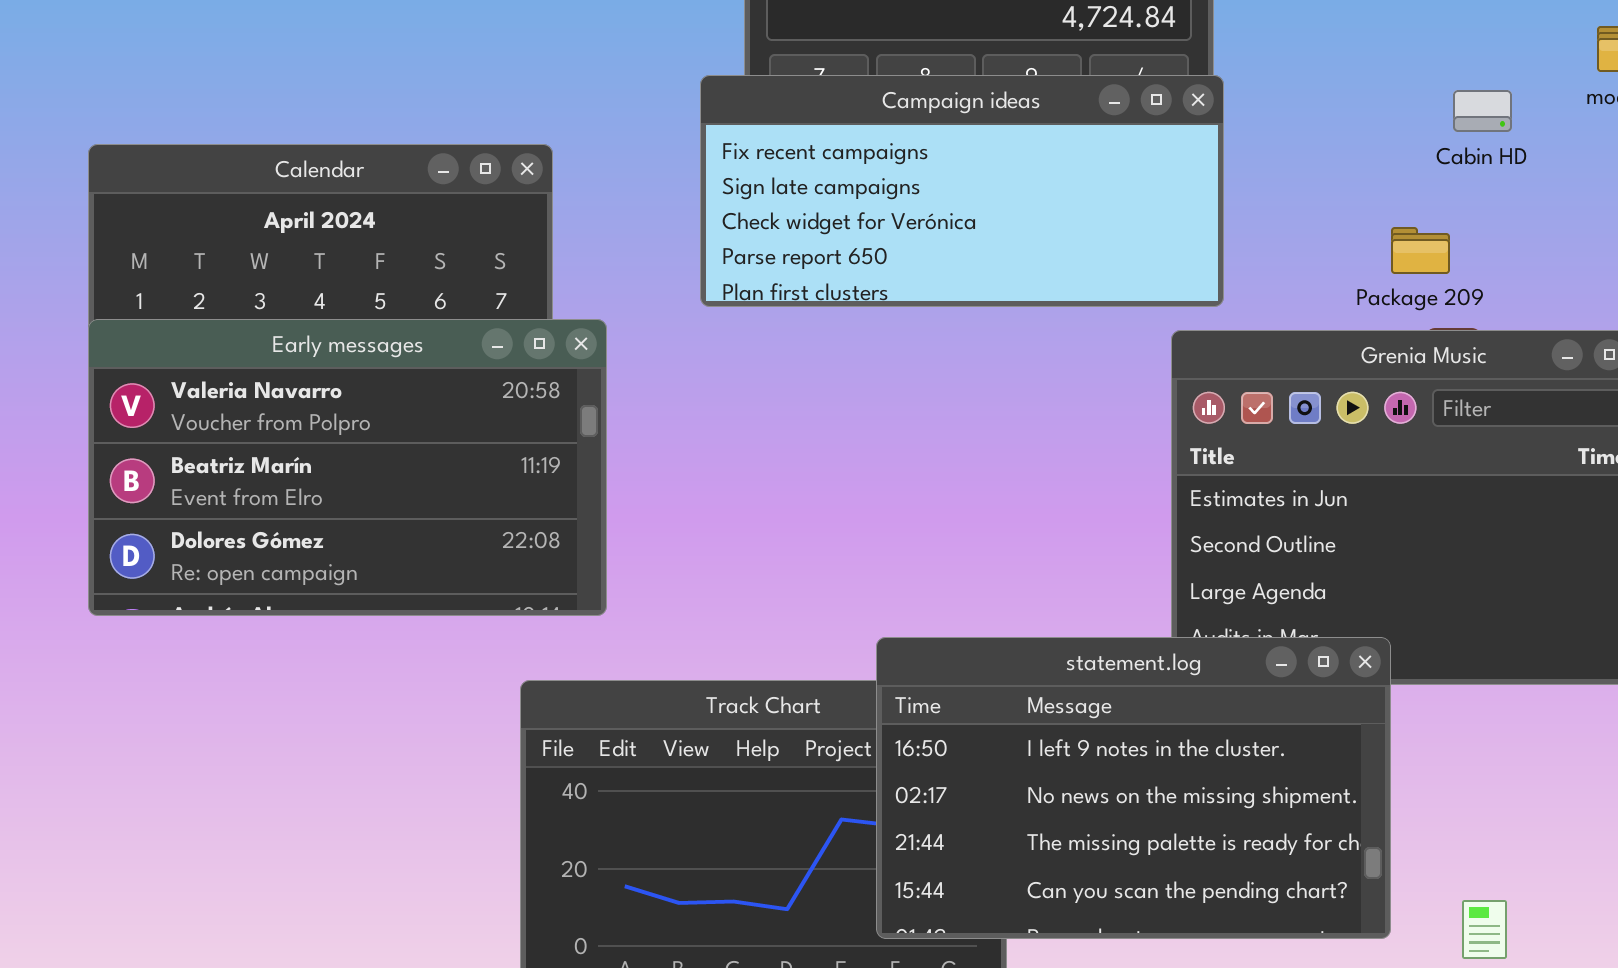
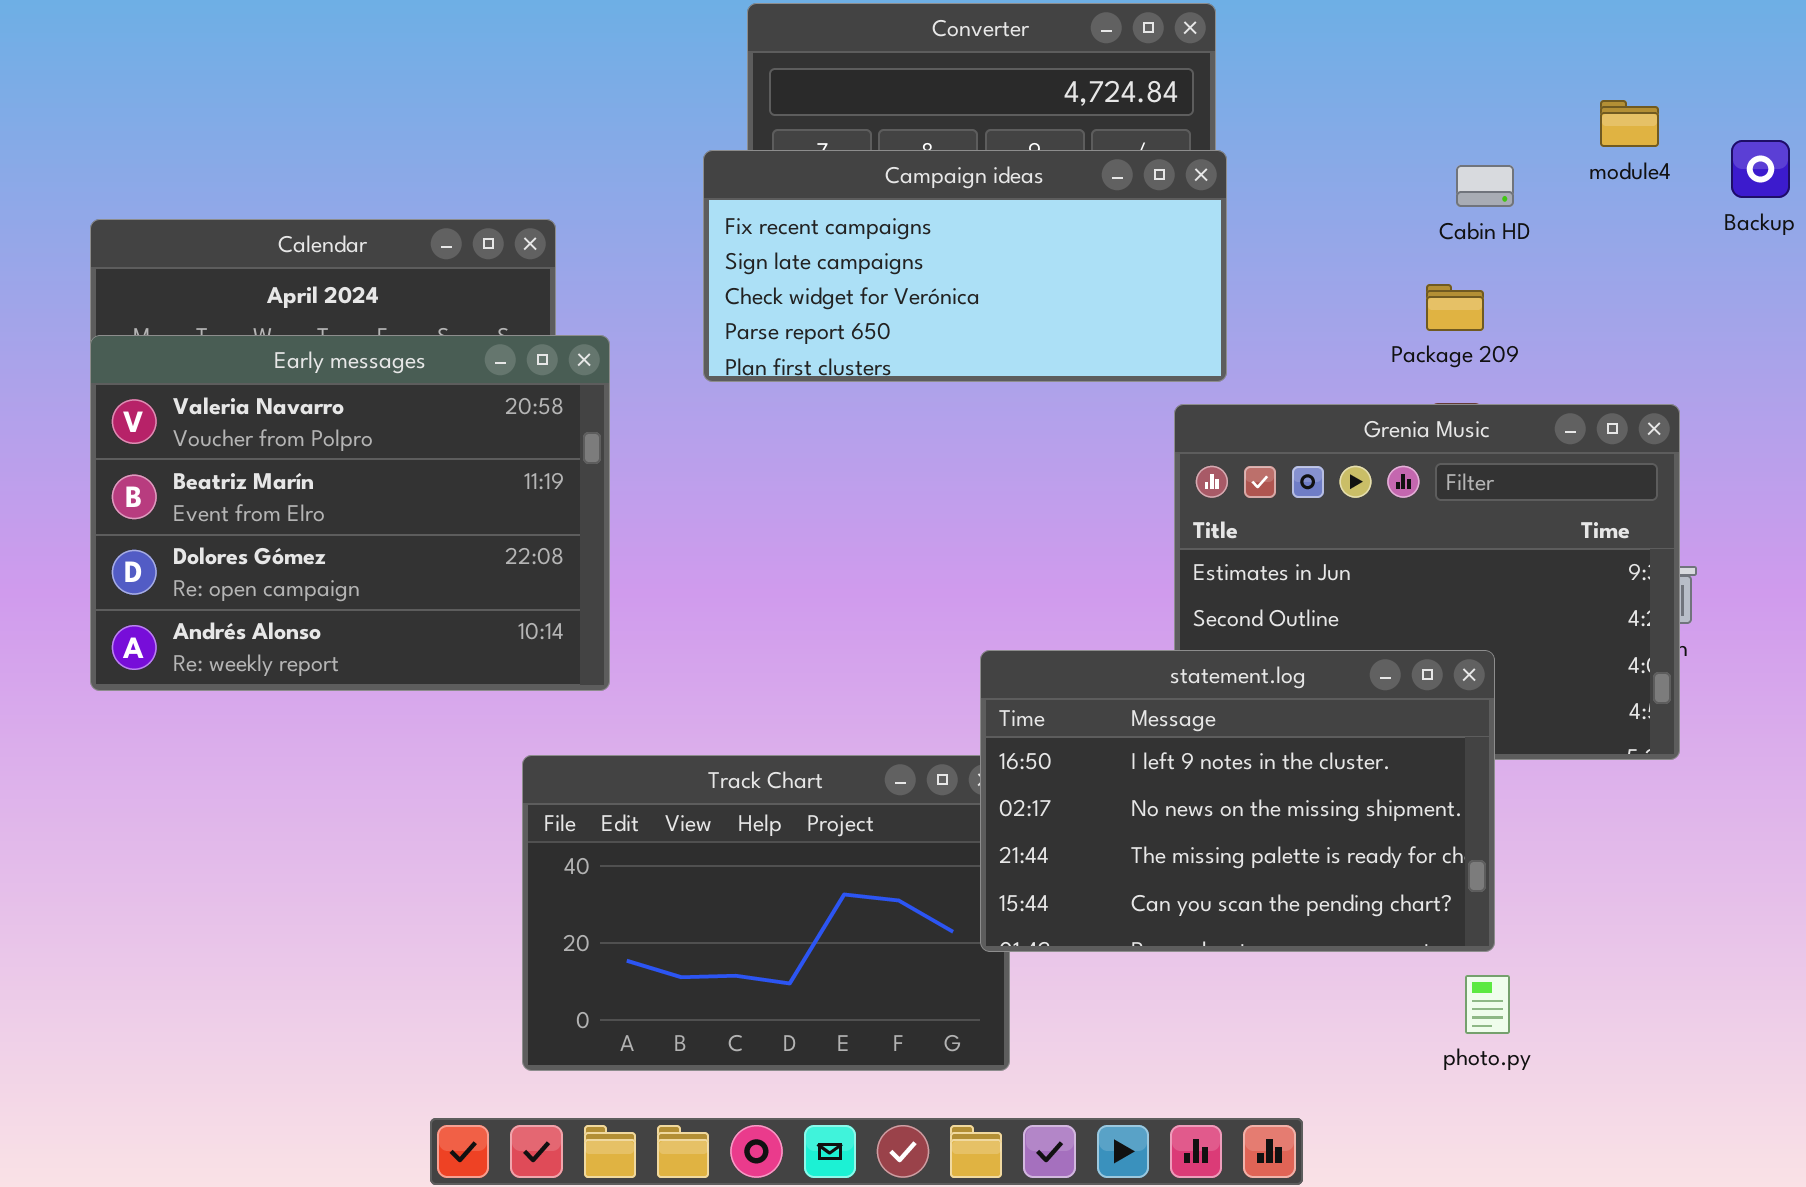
Package 209: [1391,227,1450,274] -> [1426,284,1484,331], moved
Early messages: [88,319,607,616] -> [90,335,610,691], resized
statement.log: [876,637,1391,939] -> [980,650,1495,952], moved

